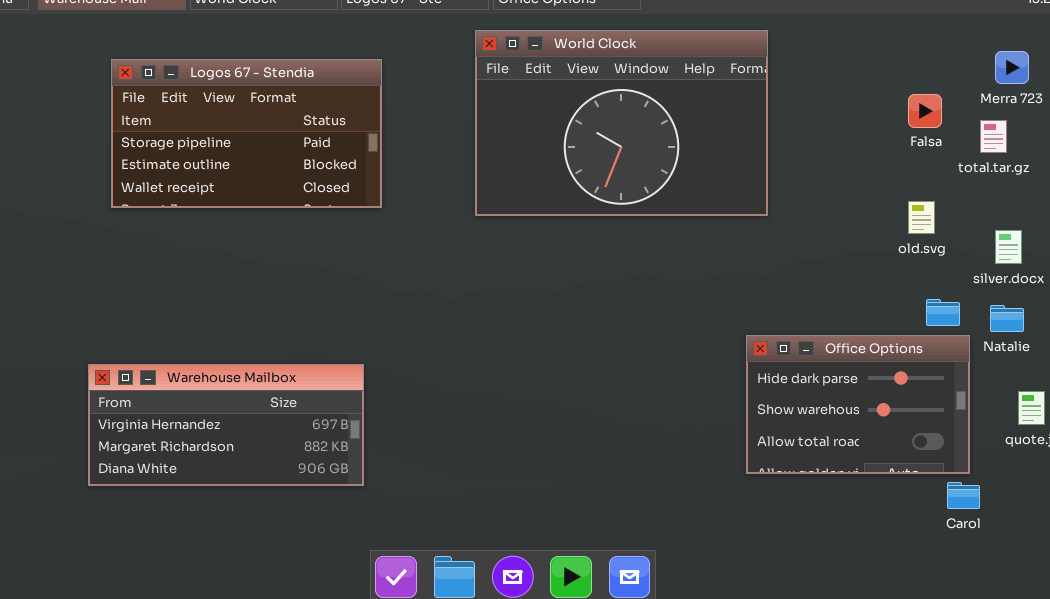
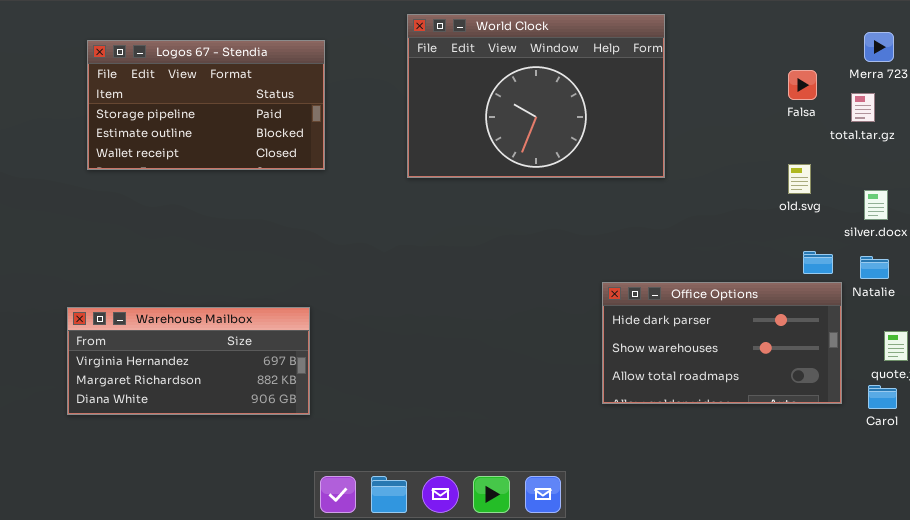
Office Options: [746,335,970,474] -> [602,282,842,404], resized
Carol: [947,482,980,509] -> [868,385,897,409], moved

